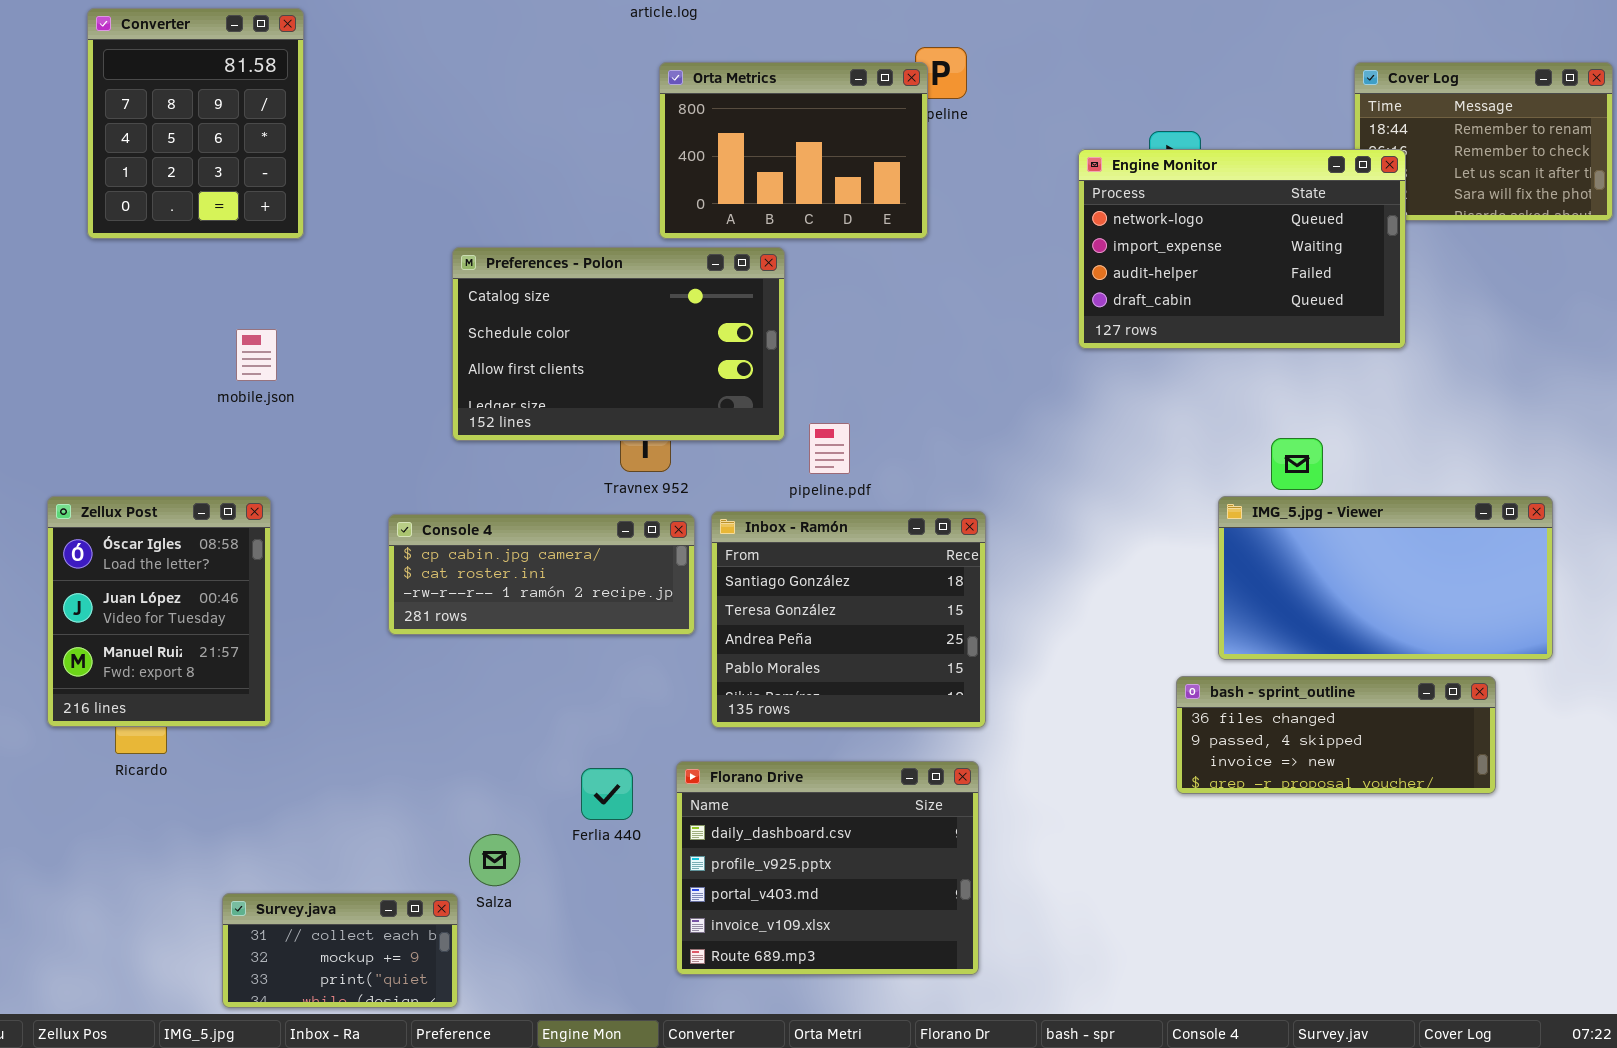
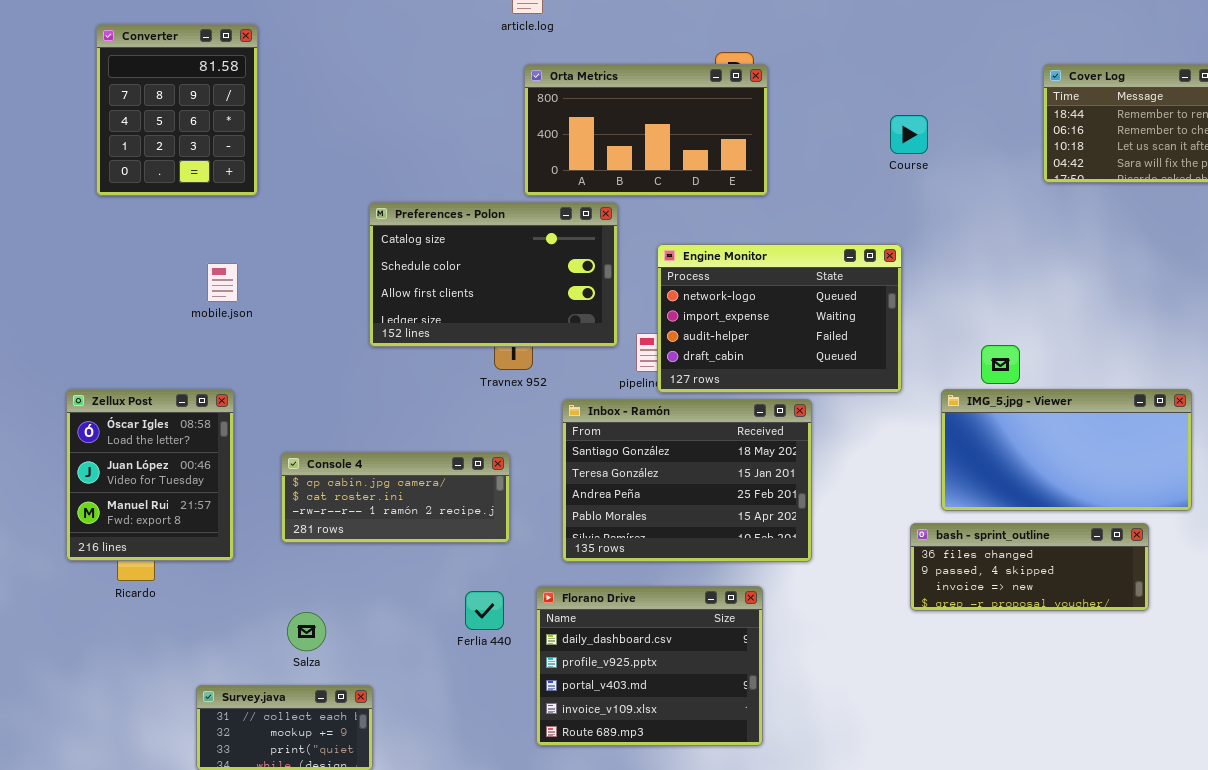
Orta Metrics: [659,62,928,239] -> [524,64,768,196], resized
Engine Monitor: [1078,149,1406,349] -> [657,244,902,393], moved
Inbox - Ramón: [711,511,986,728] -> [562,399,812,562], resized
Console 4: [388,514,695,635] -> [281,452,510,543], moved
Salza: [469,834,520,886] -> [287,612,326,651], moved

